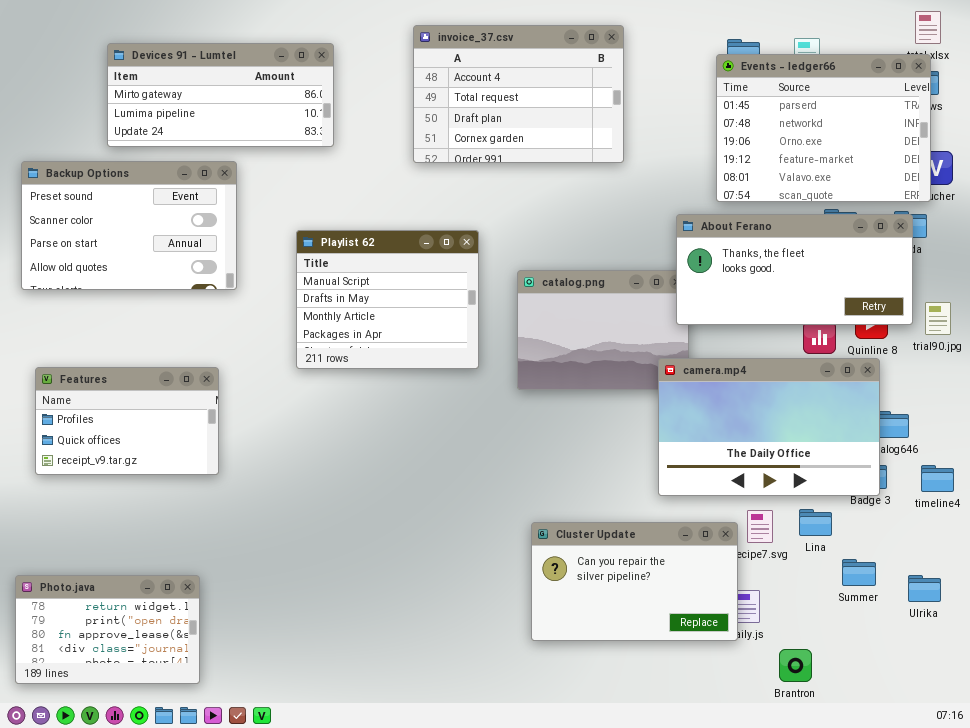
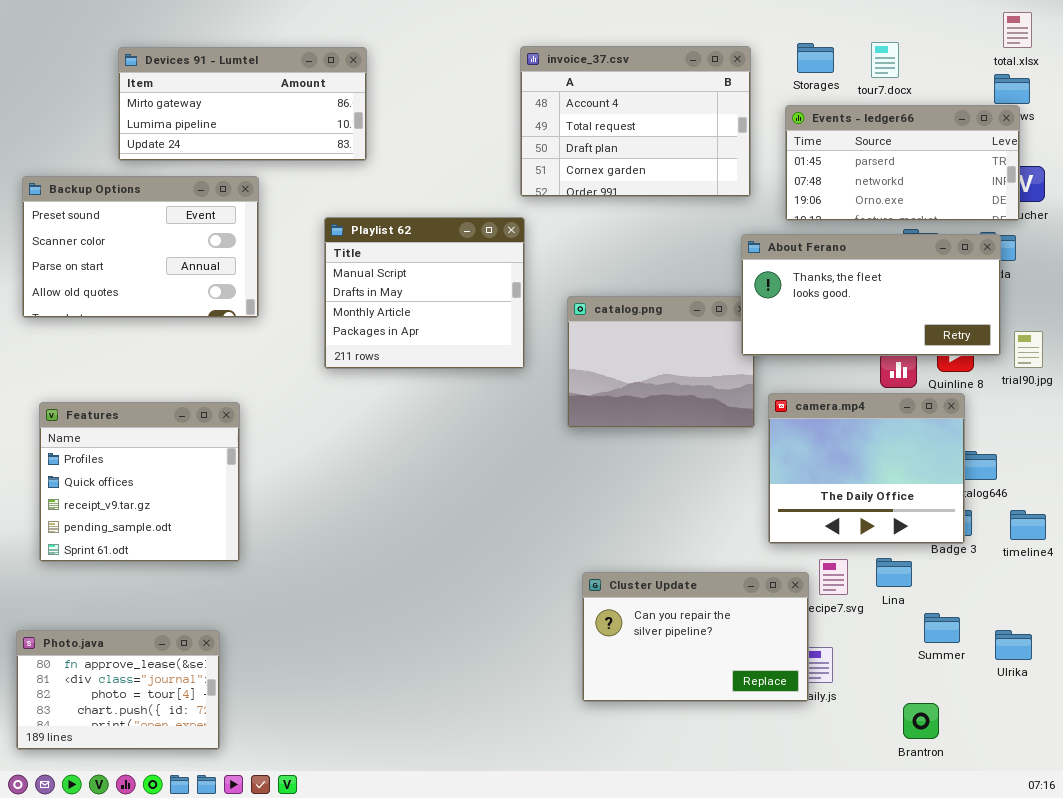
invoice_37.csv: [413,25,624,163] -> [520,46,751,197], moved
Events - ledger66: [716,54,931,202] -> [785,105,1020,221], resized
Playlist 62: [296,230,479,369] -> [324,217,525,369], moved
camera.mp4: [658,358,880,496] -> [768,393,965,544], resized
Features: [35,367,219,475] -> [39,402,240,562], resized
Photo.java: [15,575,200,684] -> [16,630,220,750], scrolled down 2 rows
Brantron: [779,649,812,682] -> [903,703,939,739], moved

